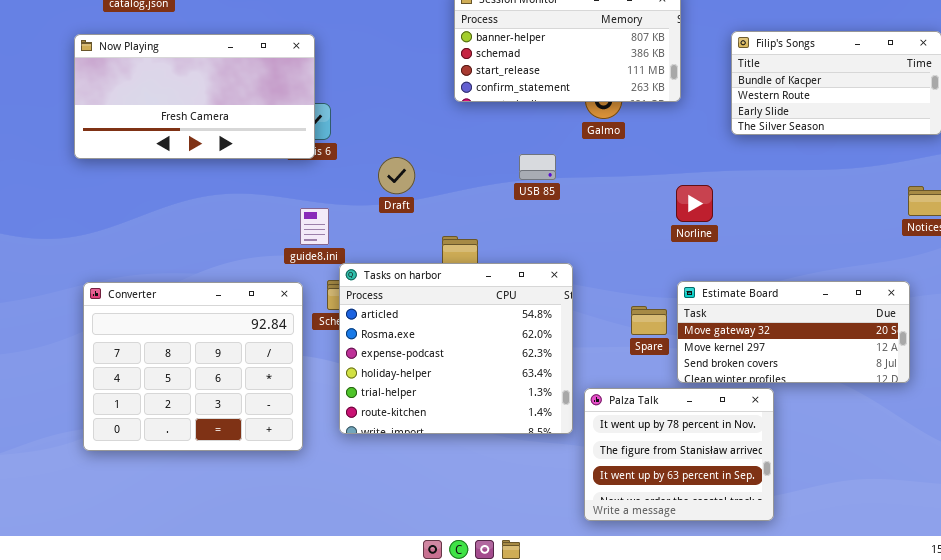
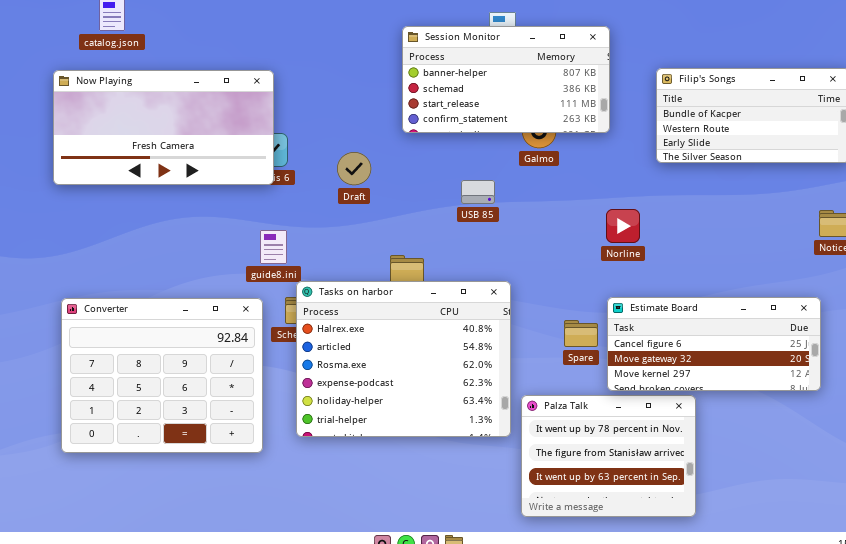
Draft: [378,157,415,194] -> [337,152,371,185], moved
Tasks on harbor: [339,263,573,434] -> [296,281,511,437], scrolled up 1 row
Estimate Board: [677,281,910,383] -> [607,297,821,391], scrolled up 1 row

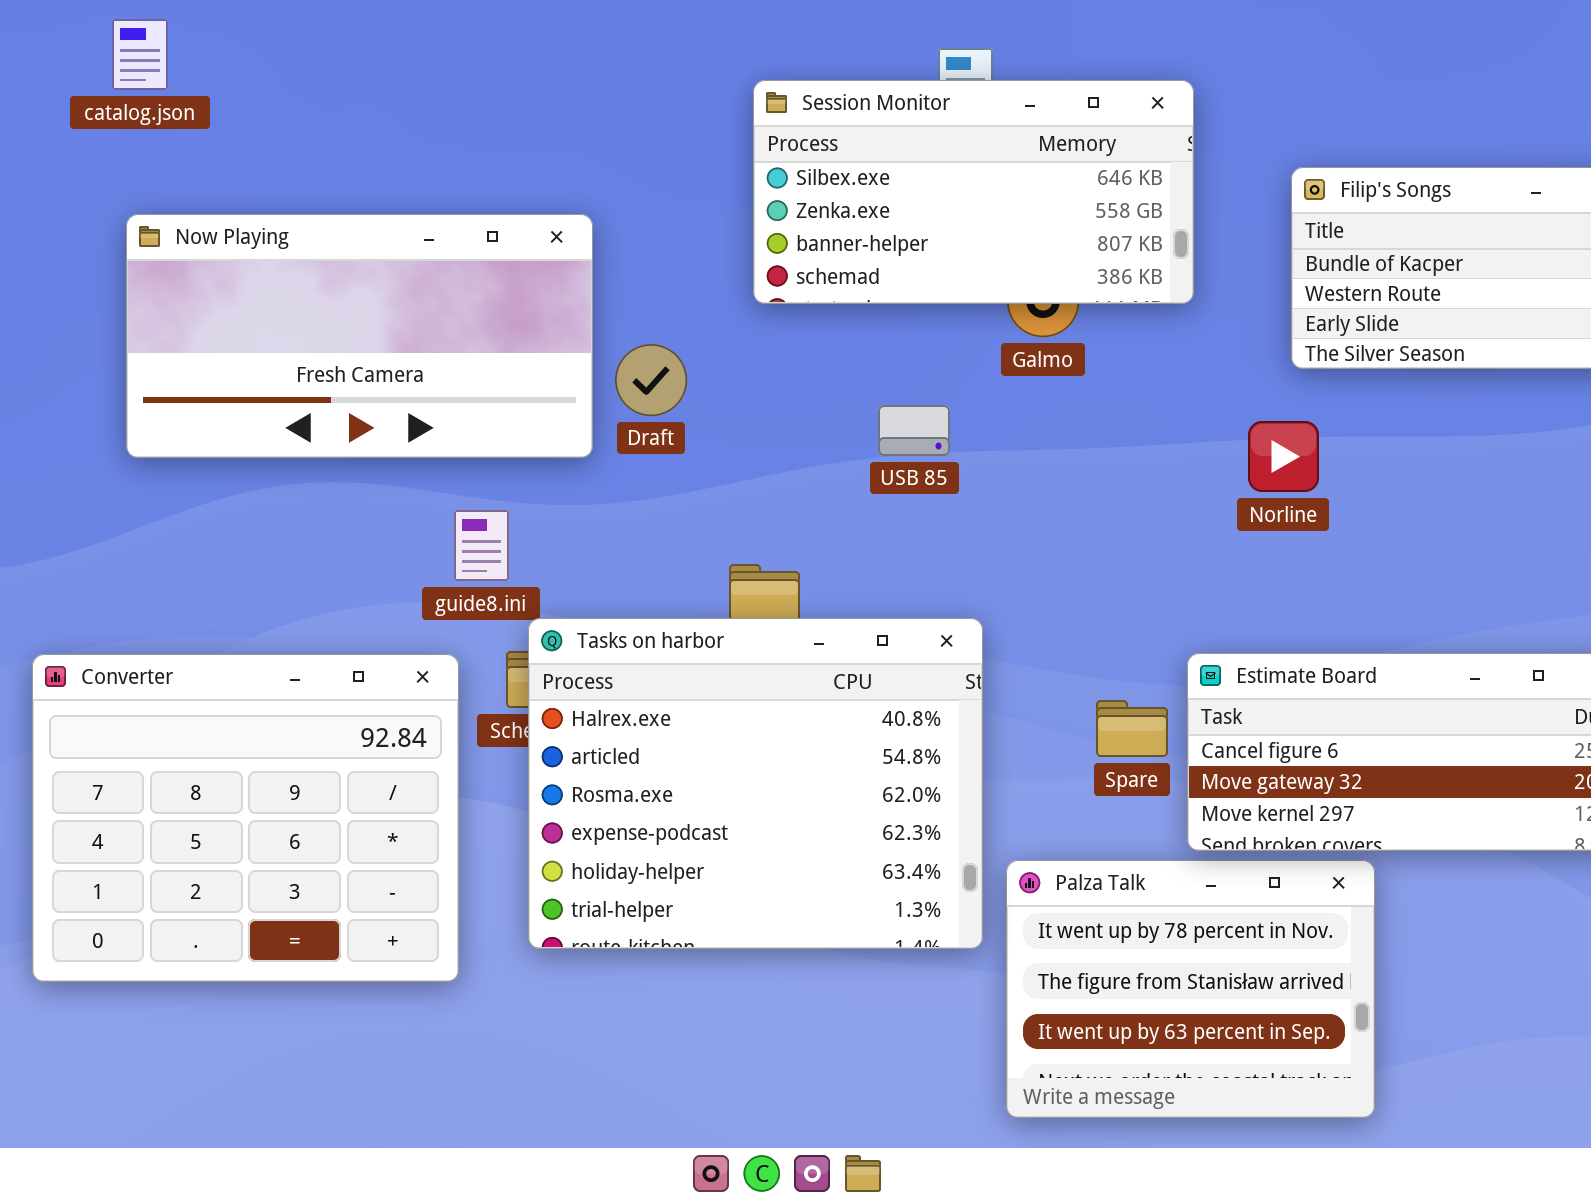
Session Monitor: [402,26,610,133] -> [753,80,1194,304], scrolled up 2 rows
Now Playing: [53,70,274,185] -> [126,214,593,458], moved
Norline: [606,209,640,243] -> [1248,421,1319,492], moved

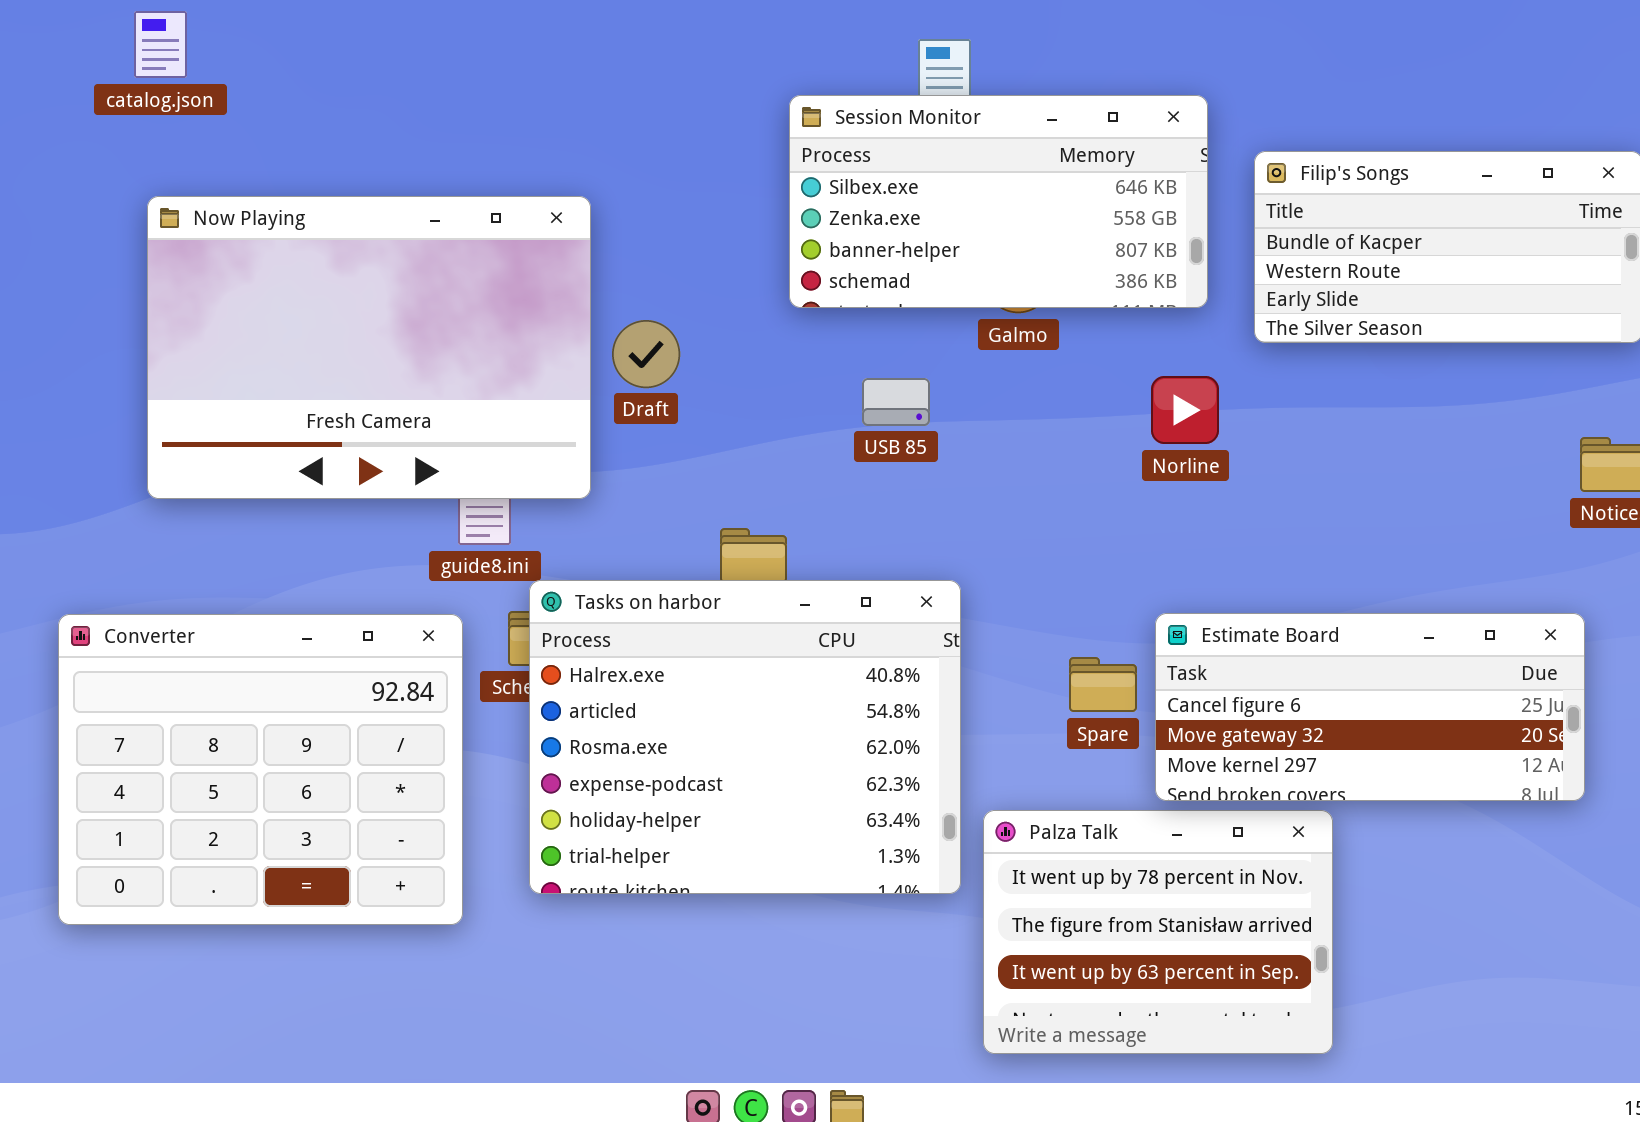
Session Monitor: [753,80,1194,304] -> [789,95,1208,308], moved
Now Playing: [126,214,593,458] -> [147,196,591,499], resized
Norline: [1248,421,1319,492] -> [1151,376,1219,444], moved

